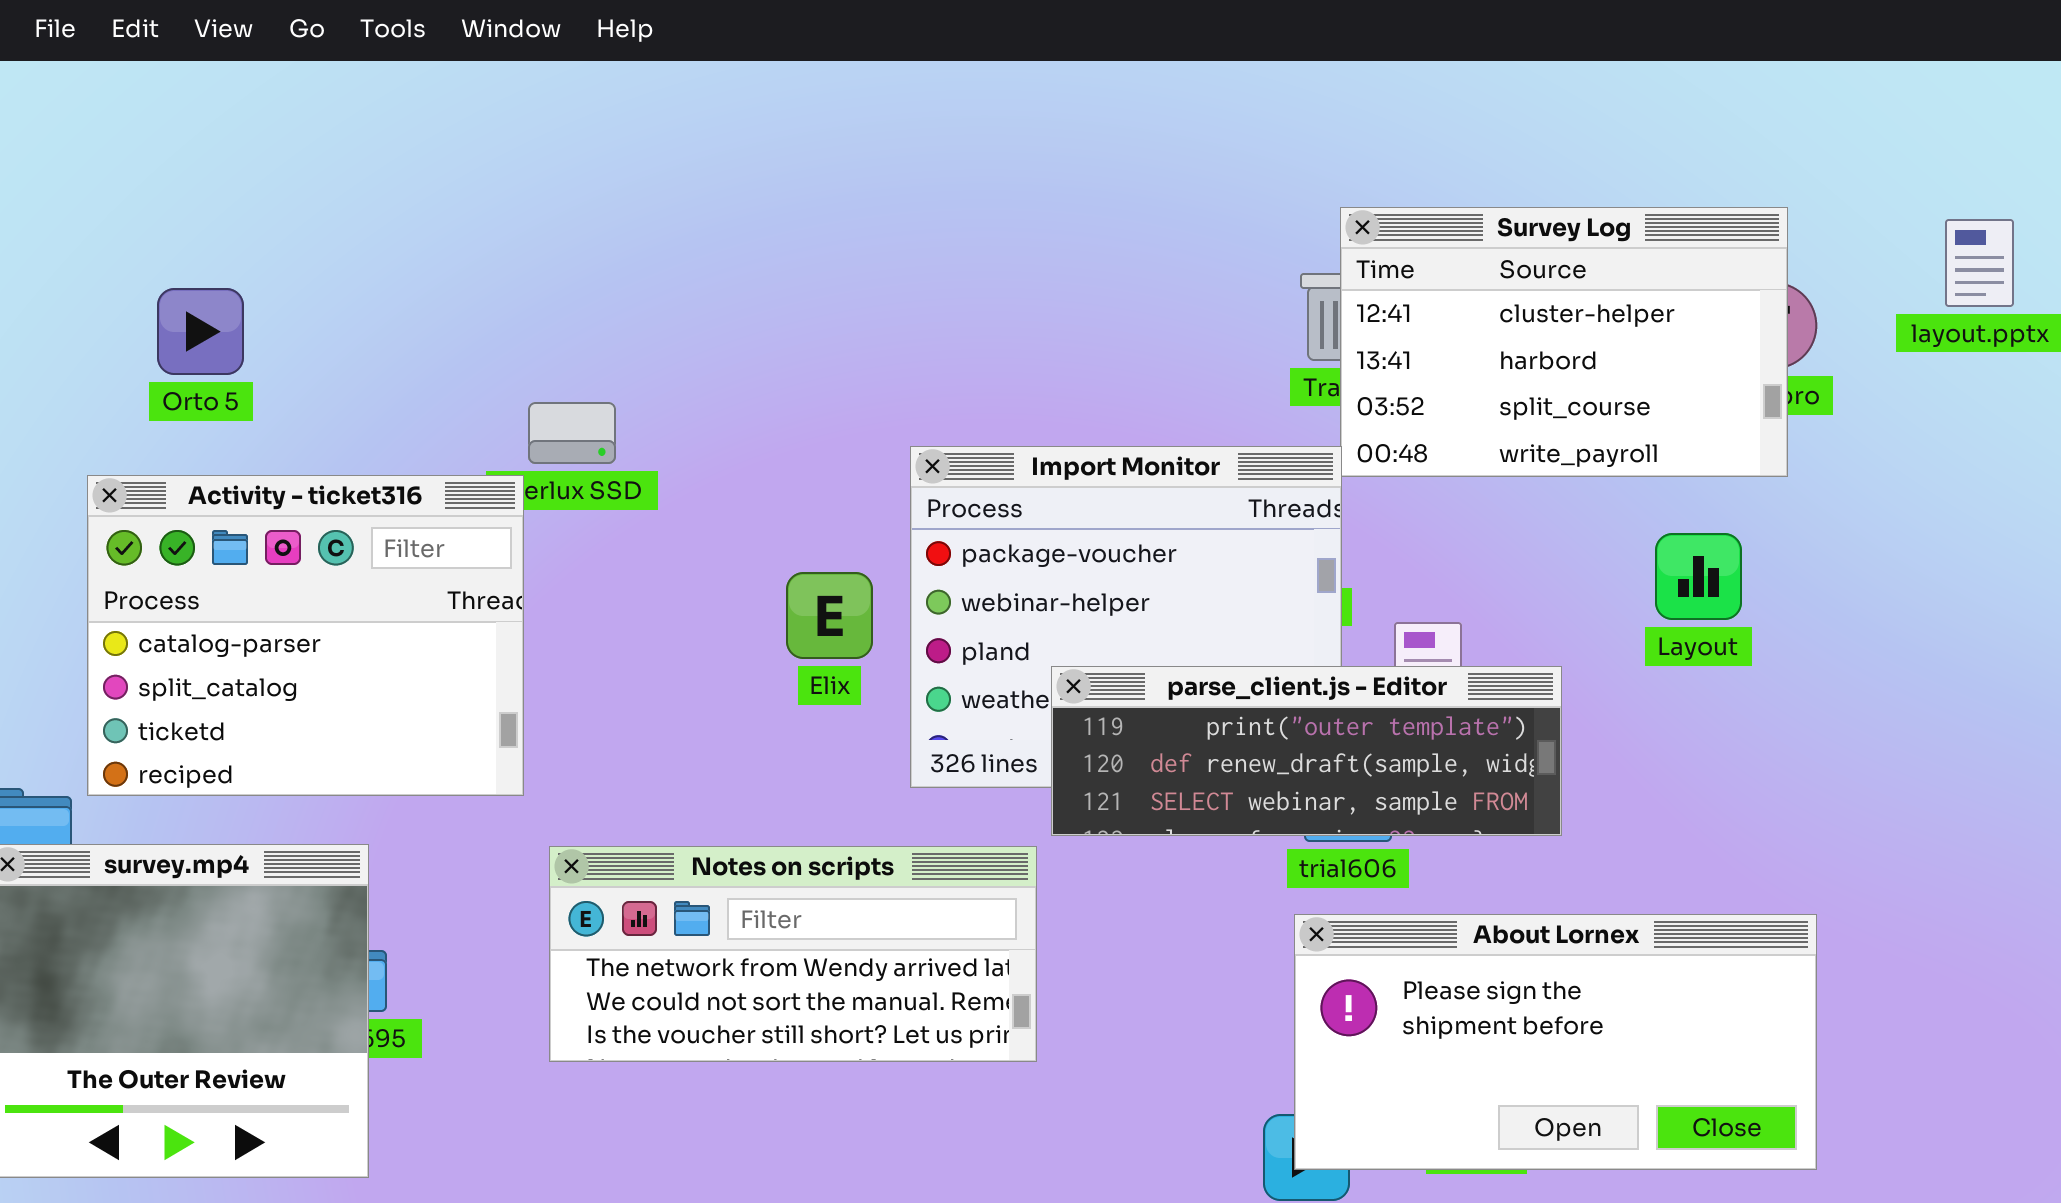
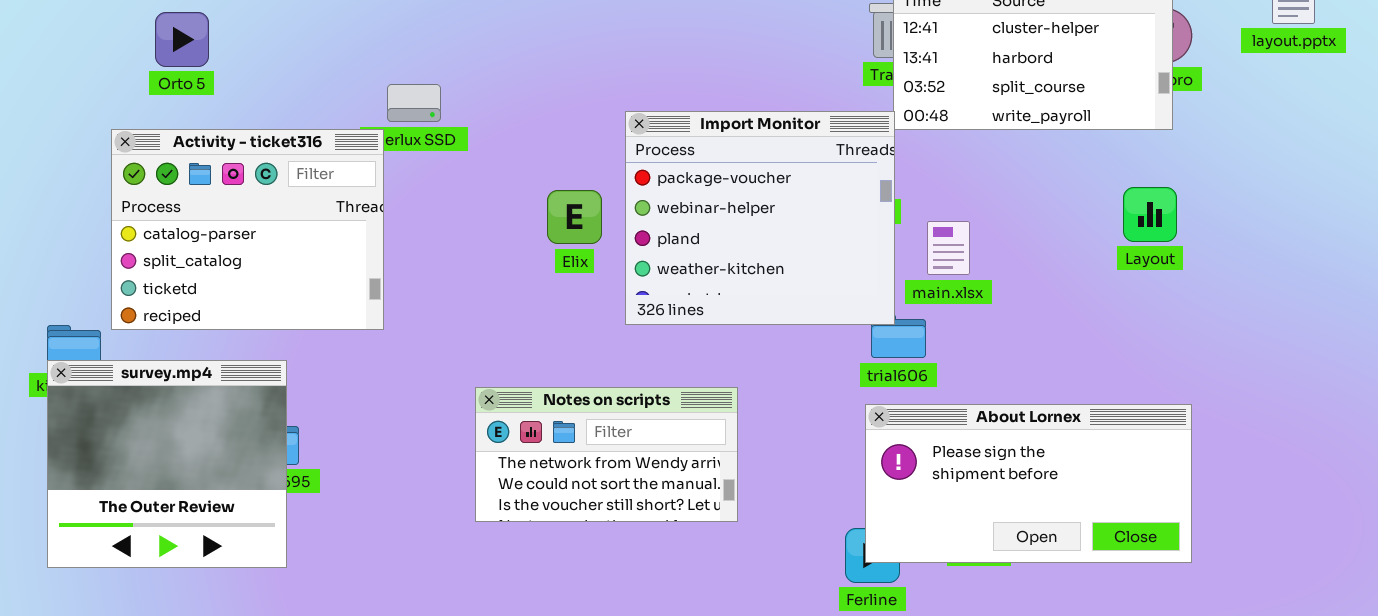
Layout: [1655,533,1742,620] -> [1123,187,1177,242], moved
parse_client.js - Editor: [1051,666,1562,836] -> none, closed
Notes on scripts: [549,846,1037,1062] -> [475,387,738,522], moved, resized

